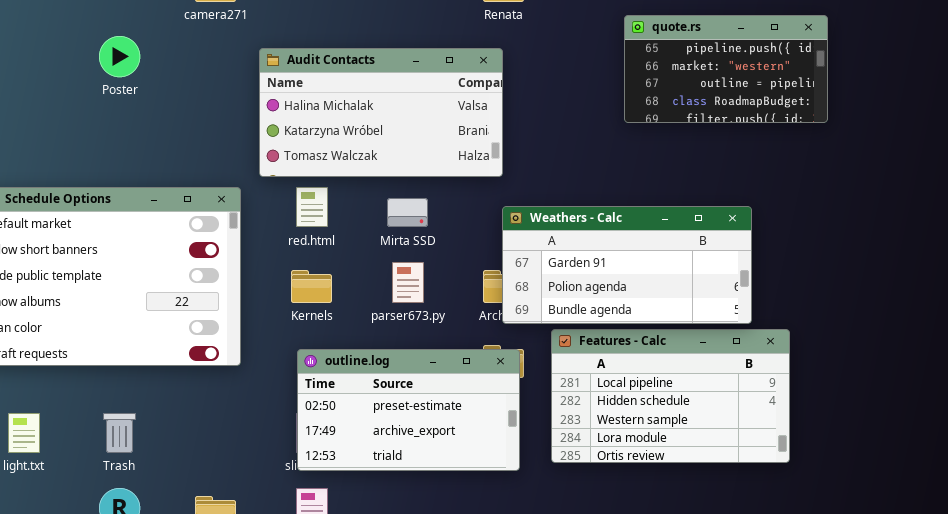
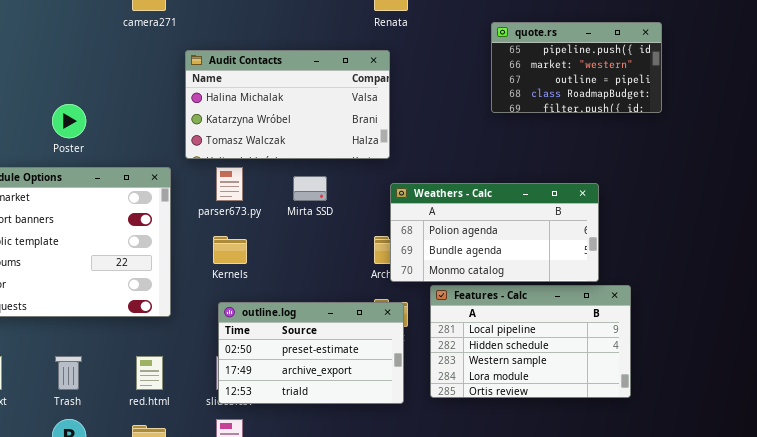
Poster: [99,36,140,77] -> [52,104,86,138], moved
red.html: [296,187,328,227] -> [136,356,163,390], moved
Weathers - Calc: [502,206,752,324] -> [390,183,599,282], scrolled down 1 row
parser673.py: [392,262,424,303] -> [216,167,243,201], moved

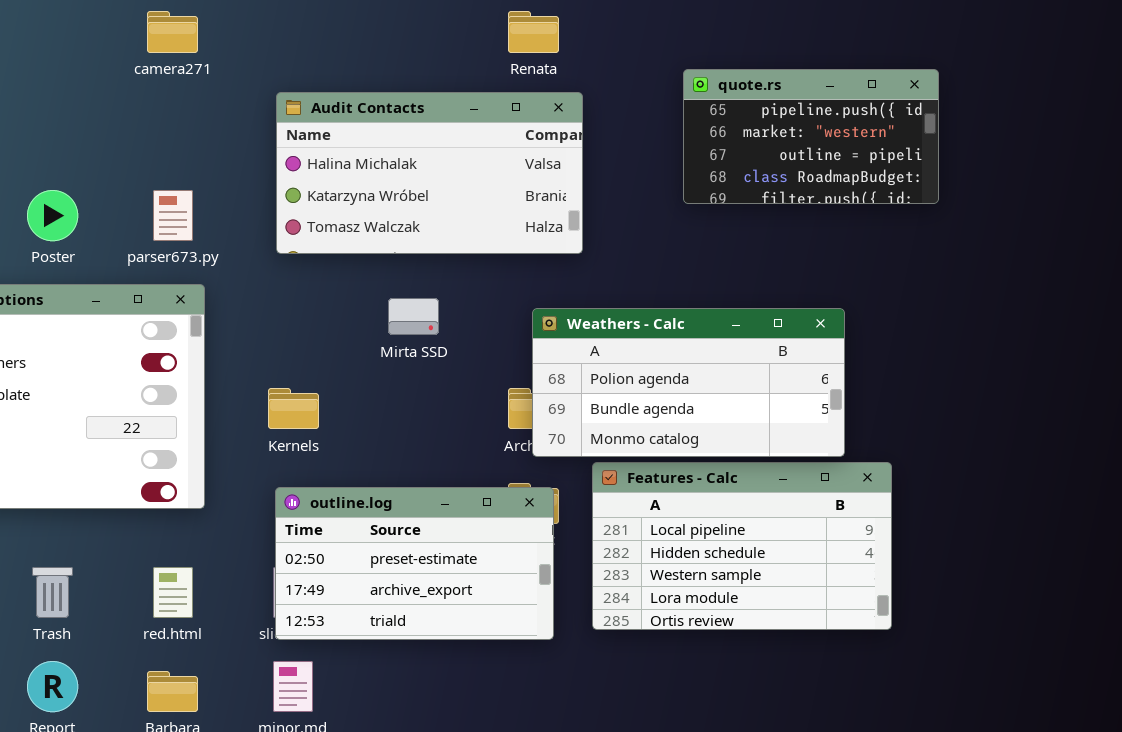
Audit Contacts: [185,50,390,159] -> [276,92,583,254], moved
parser673.py: [216,167,243,201] -> [153,190,193,241], moved

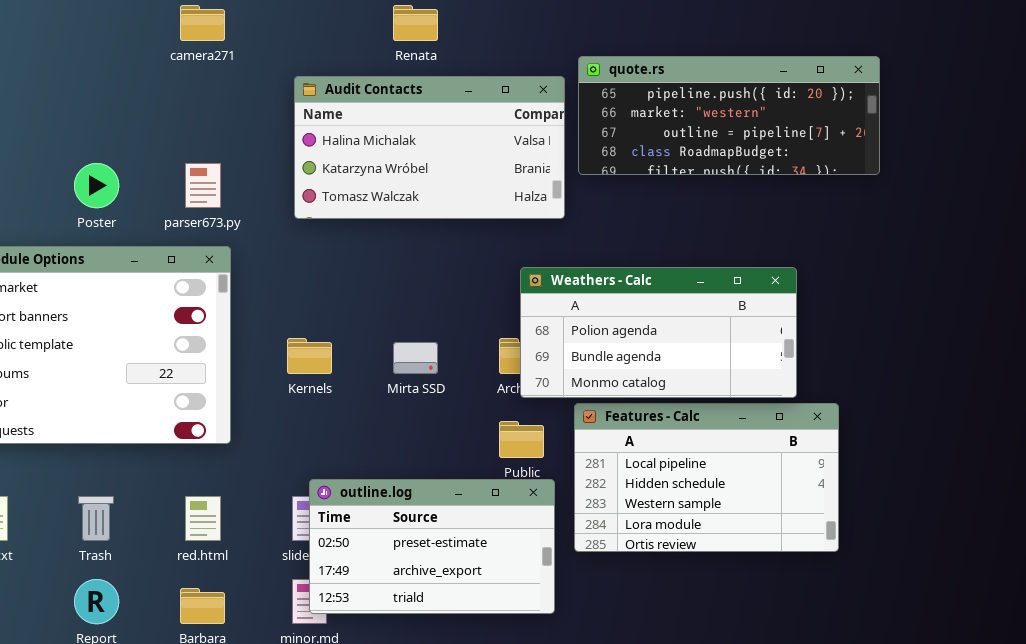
Renata: [508,11,559,53] -> [393,5,438,41], moved
quote.rs: [683,69,939,204] -> [578,56,880,175], resized
Mirta SSD: [388,298,439,335] -> [393,342,438,374], moved
outline.log: [275,487,554,640] -> [309,479,555,614], moved

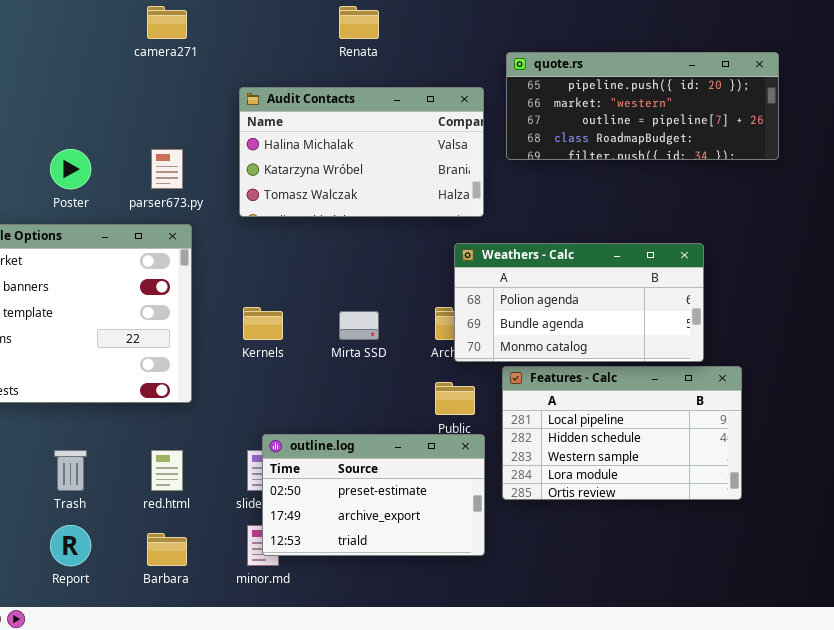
Audit Contacts: [294,76,565,219] -> [239,87,484,217], moved

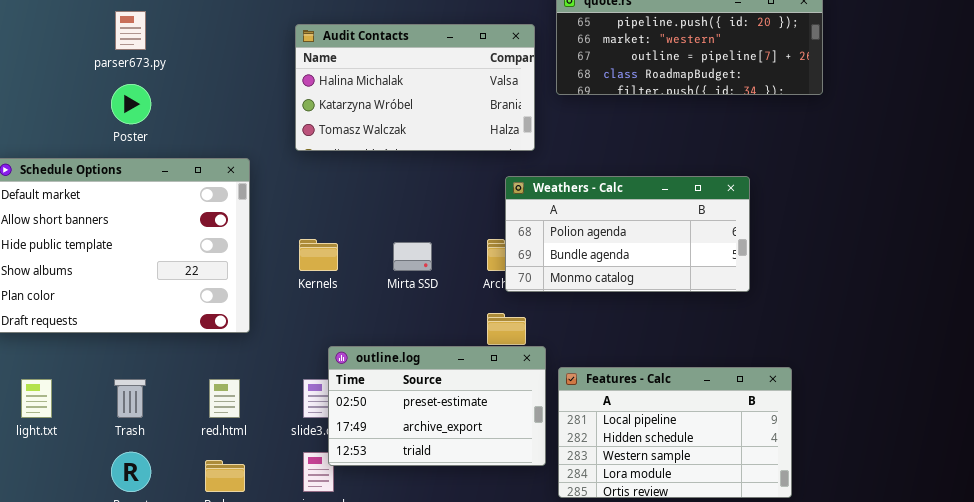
parser673.py: [151,149,183,189] -> [115,11,146,50], moved
Features - Calc: [502,366,742,500] -> [558,367,792,498], moved
outline.log: [262,434,485,556] -> [328,346,546,466], moved

